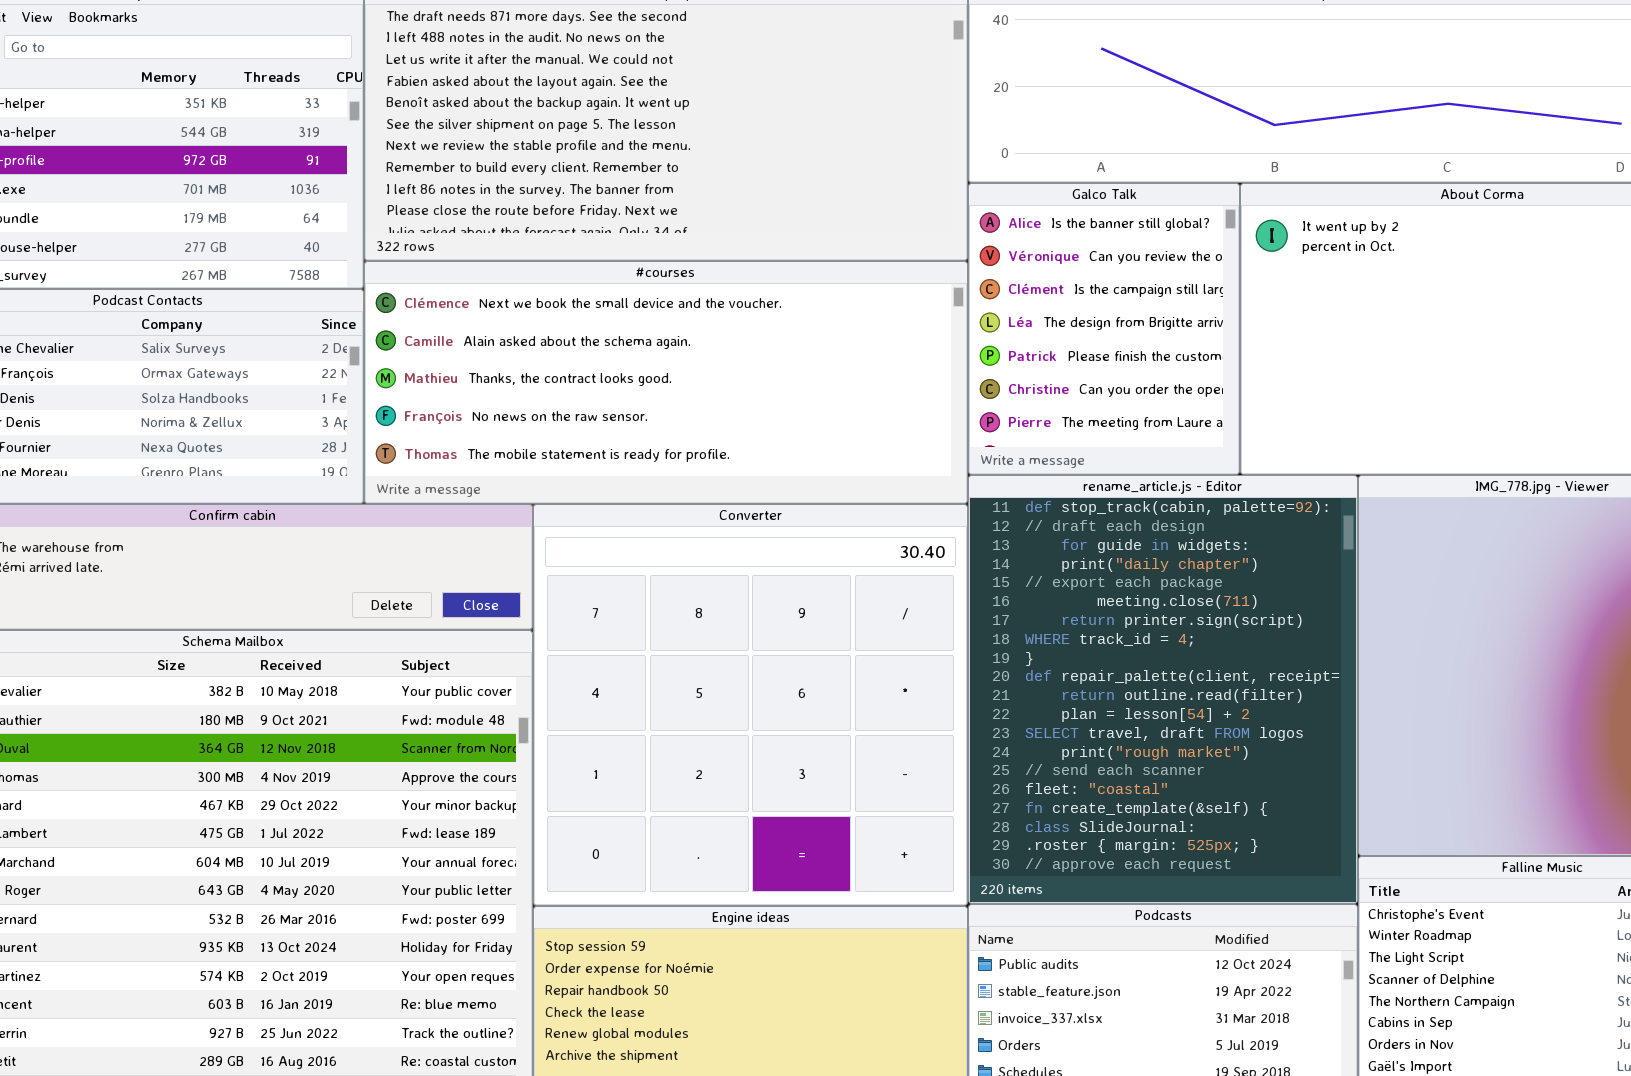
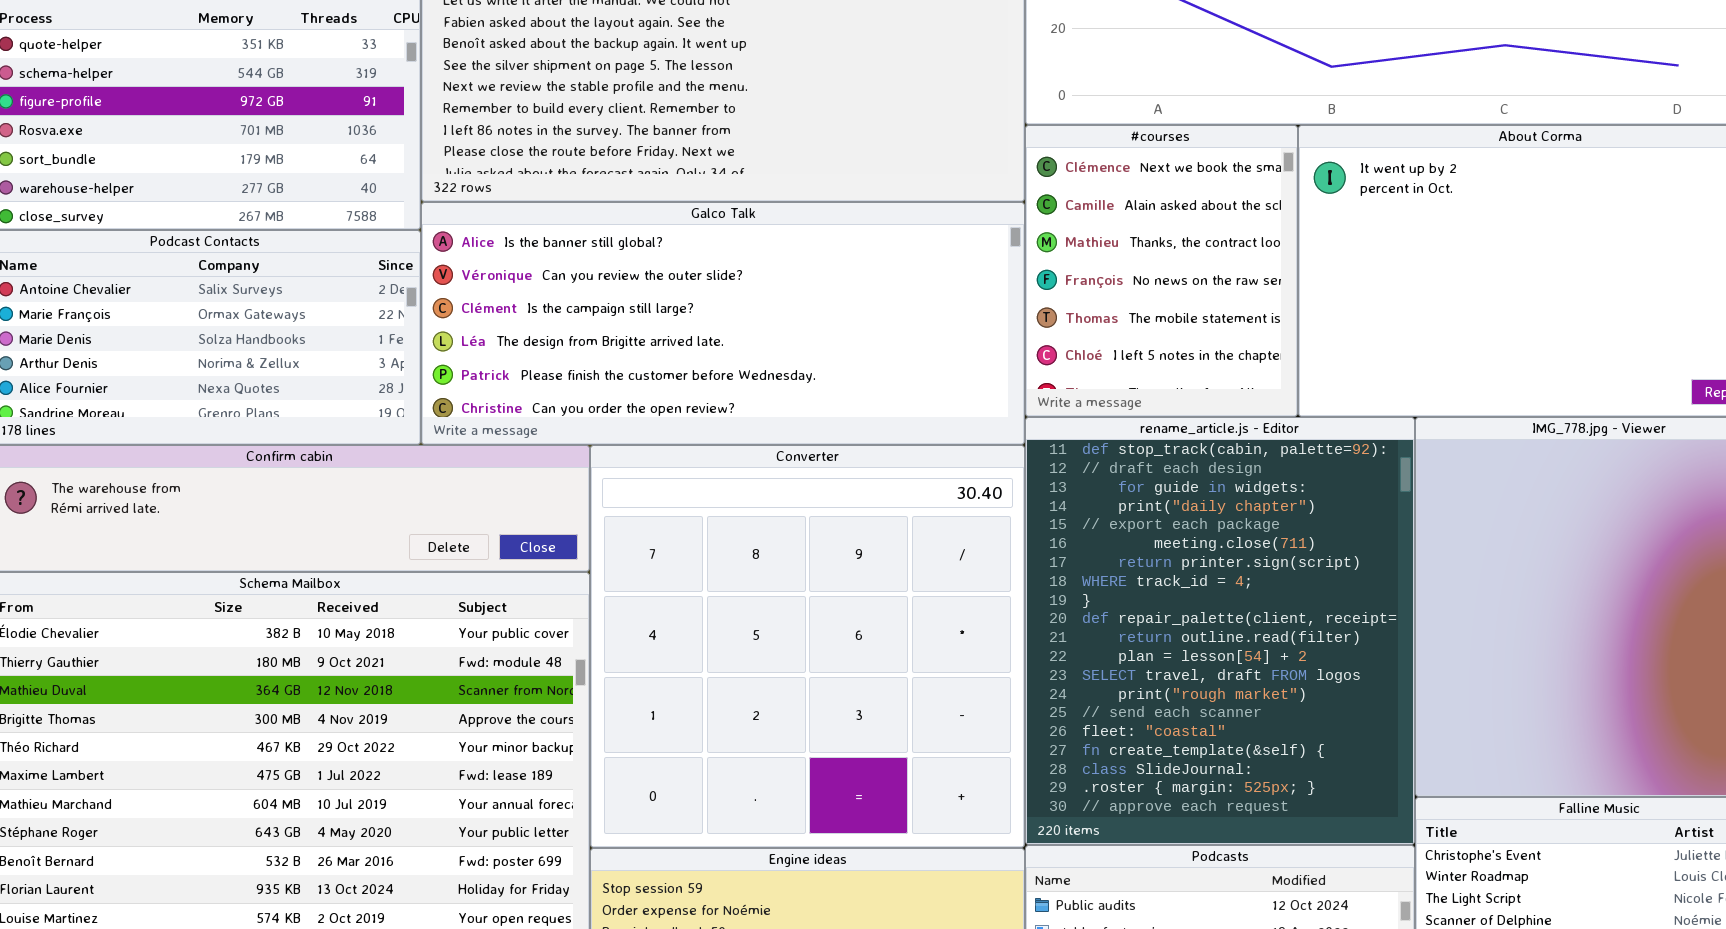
Galco Talk: [968,183,1240,475] -> [421,202,1025,445], moved, resized
#courses: [364,261,968,504] -> [1025,125,1298,417], moved, resized

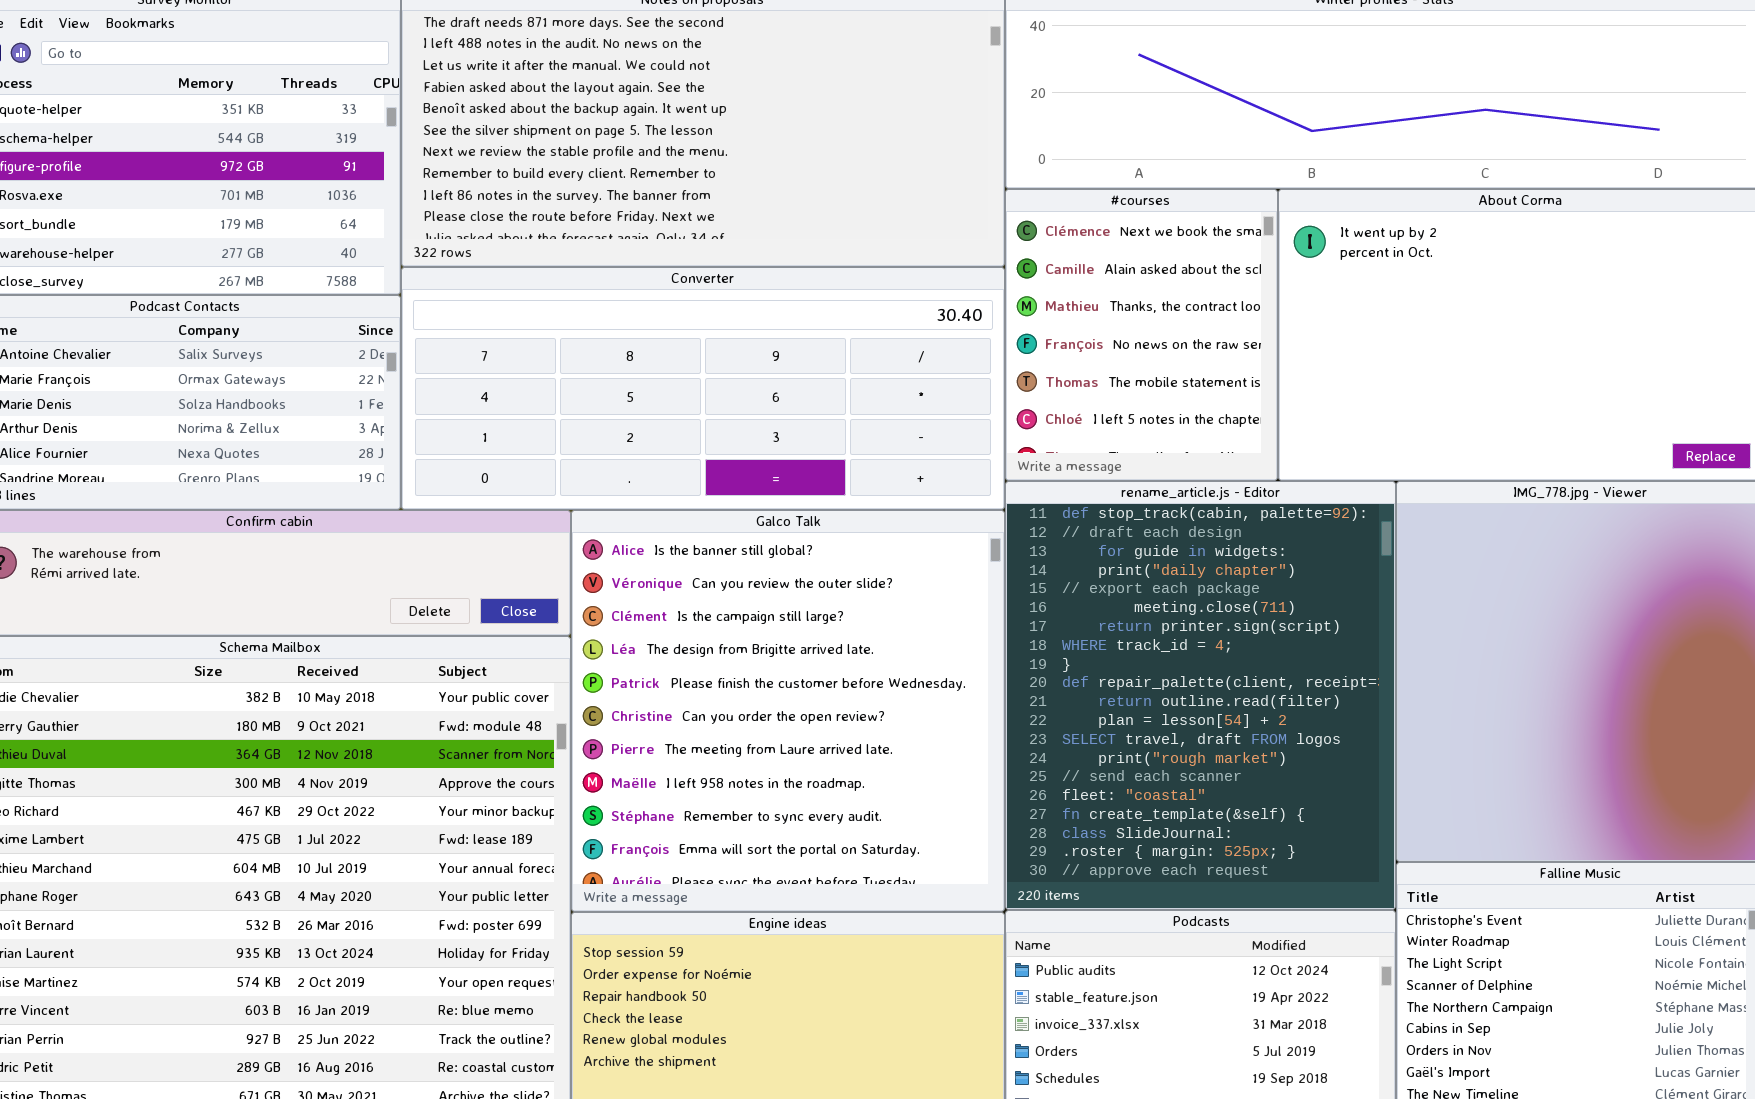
Galco Talk: [421,202,1025,445] -> [571,510,1005,912], moved, resized
Converter: [590,445,1025,848] -> [401,267,1005,510], moved, resized

